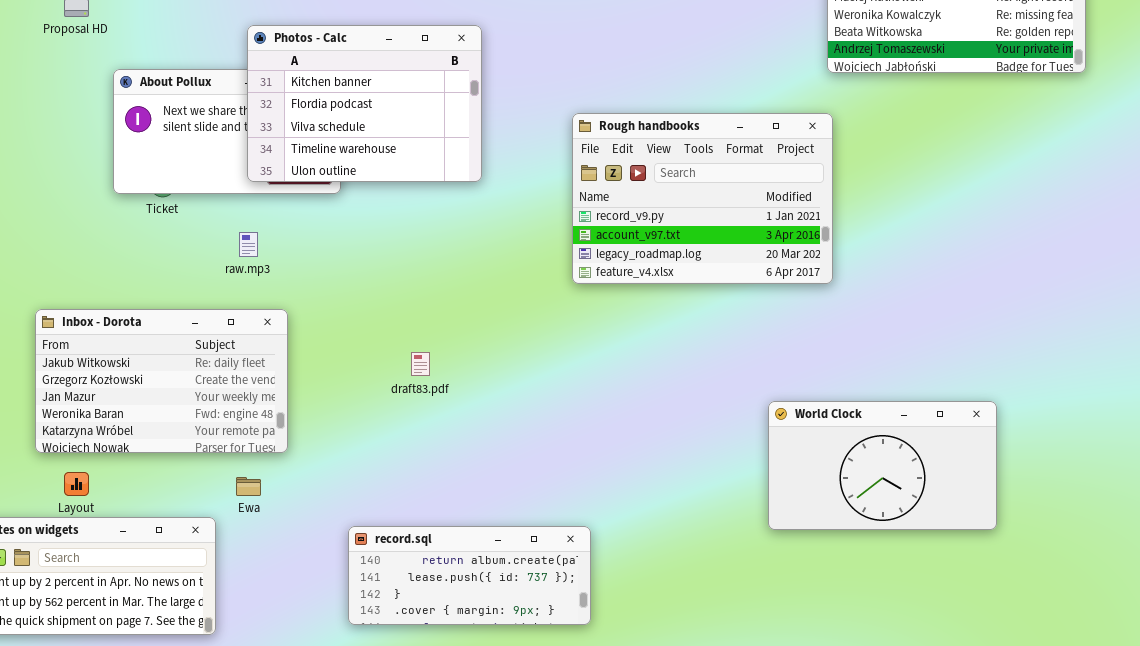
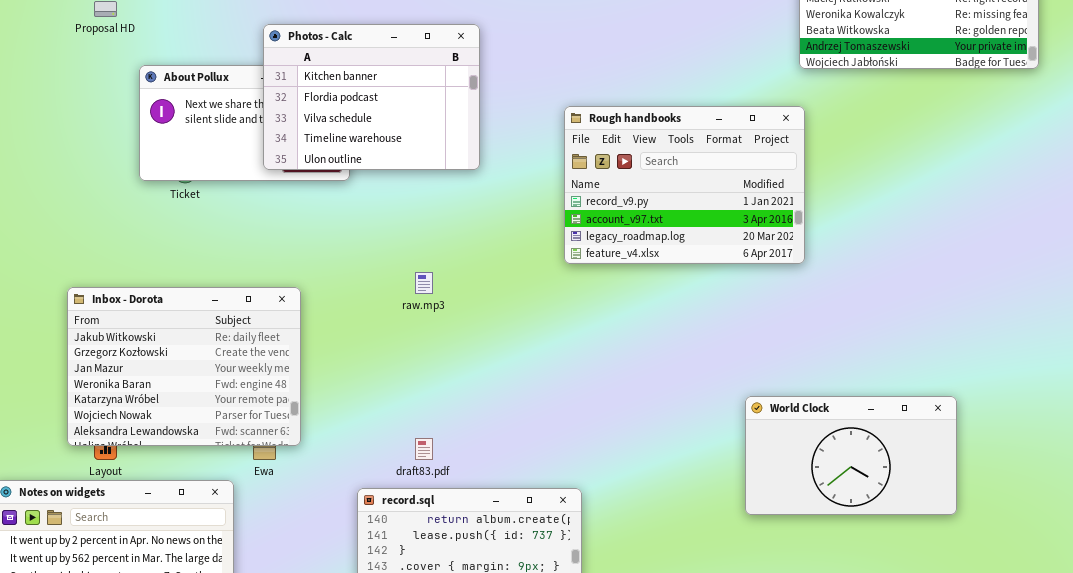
raw.mp3: [239,232,258,257] -> [415,272,433,294], moved
Inbox - Dorota: [35,309,288,453] -> [67,287,301,446], resized
draft83.pdf: [411,352,430,376] -> [415,438,433,460], moved
World Clock: [768,401,997,530] -> [745,396,957,515], moved

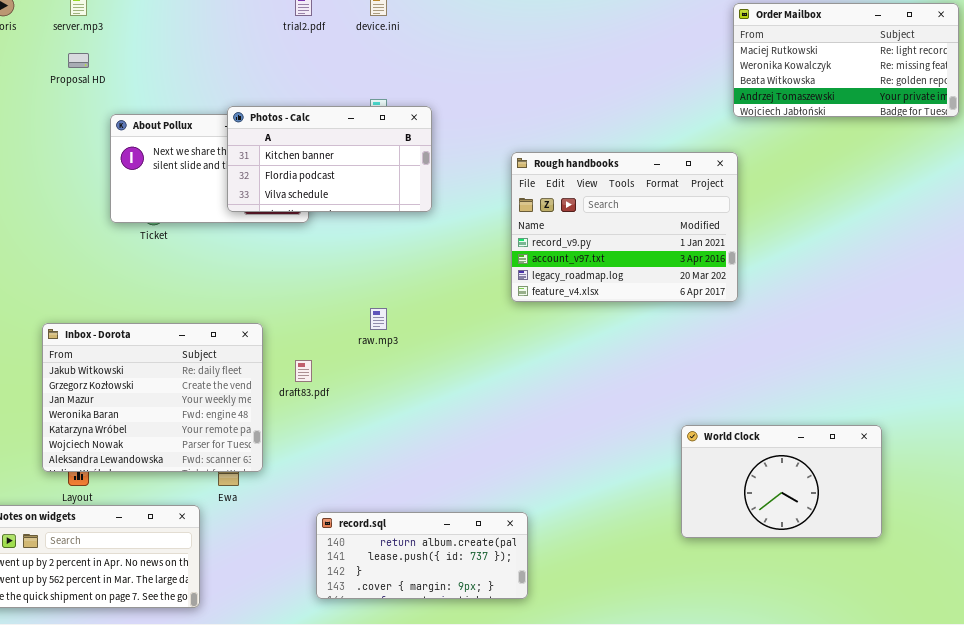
Photos - Calc: [263,24,480,170] -> [227,106,432,212], resized
draft83.pdf: [415,438,433,460] -> [295,360,312,382], moved

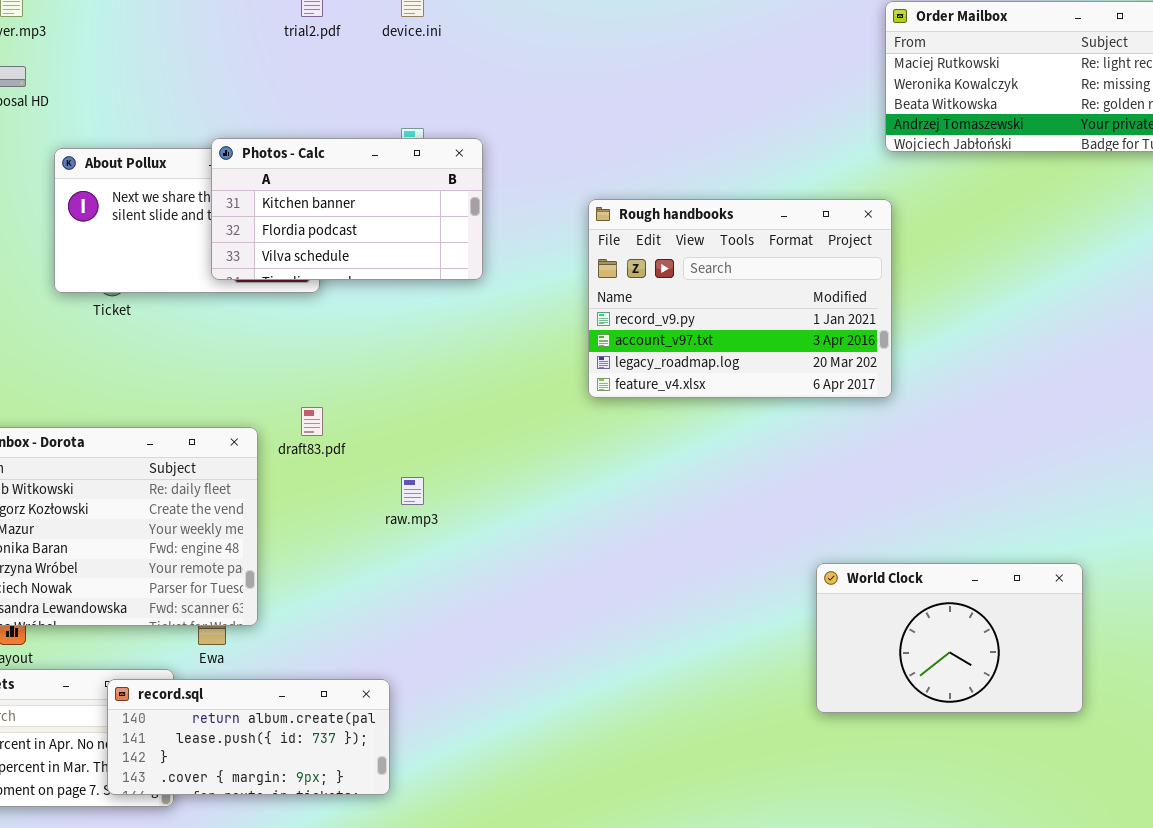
raw.mp3: [370,308,387,330] -> [401,477,424,505], moved
draft83.pdf: [295,360,312,382] -> [301,407,323,436], moved
record.sql: [316,512,528,599] -> [107,679,390,795], moved

